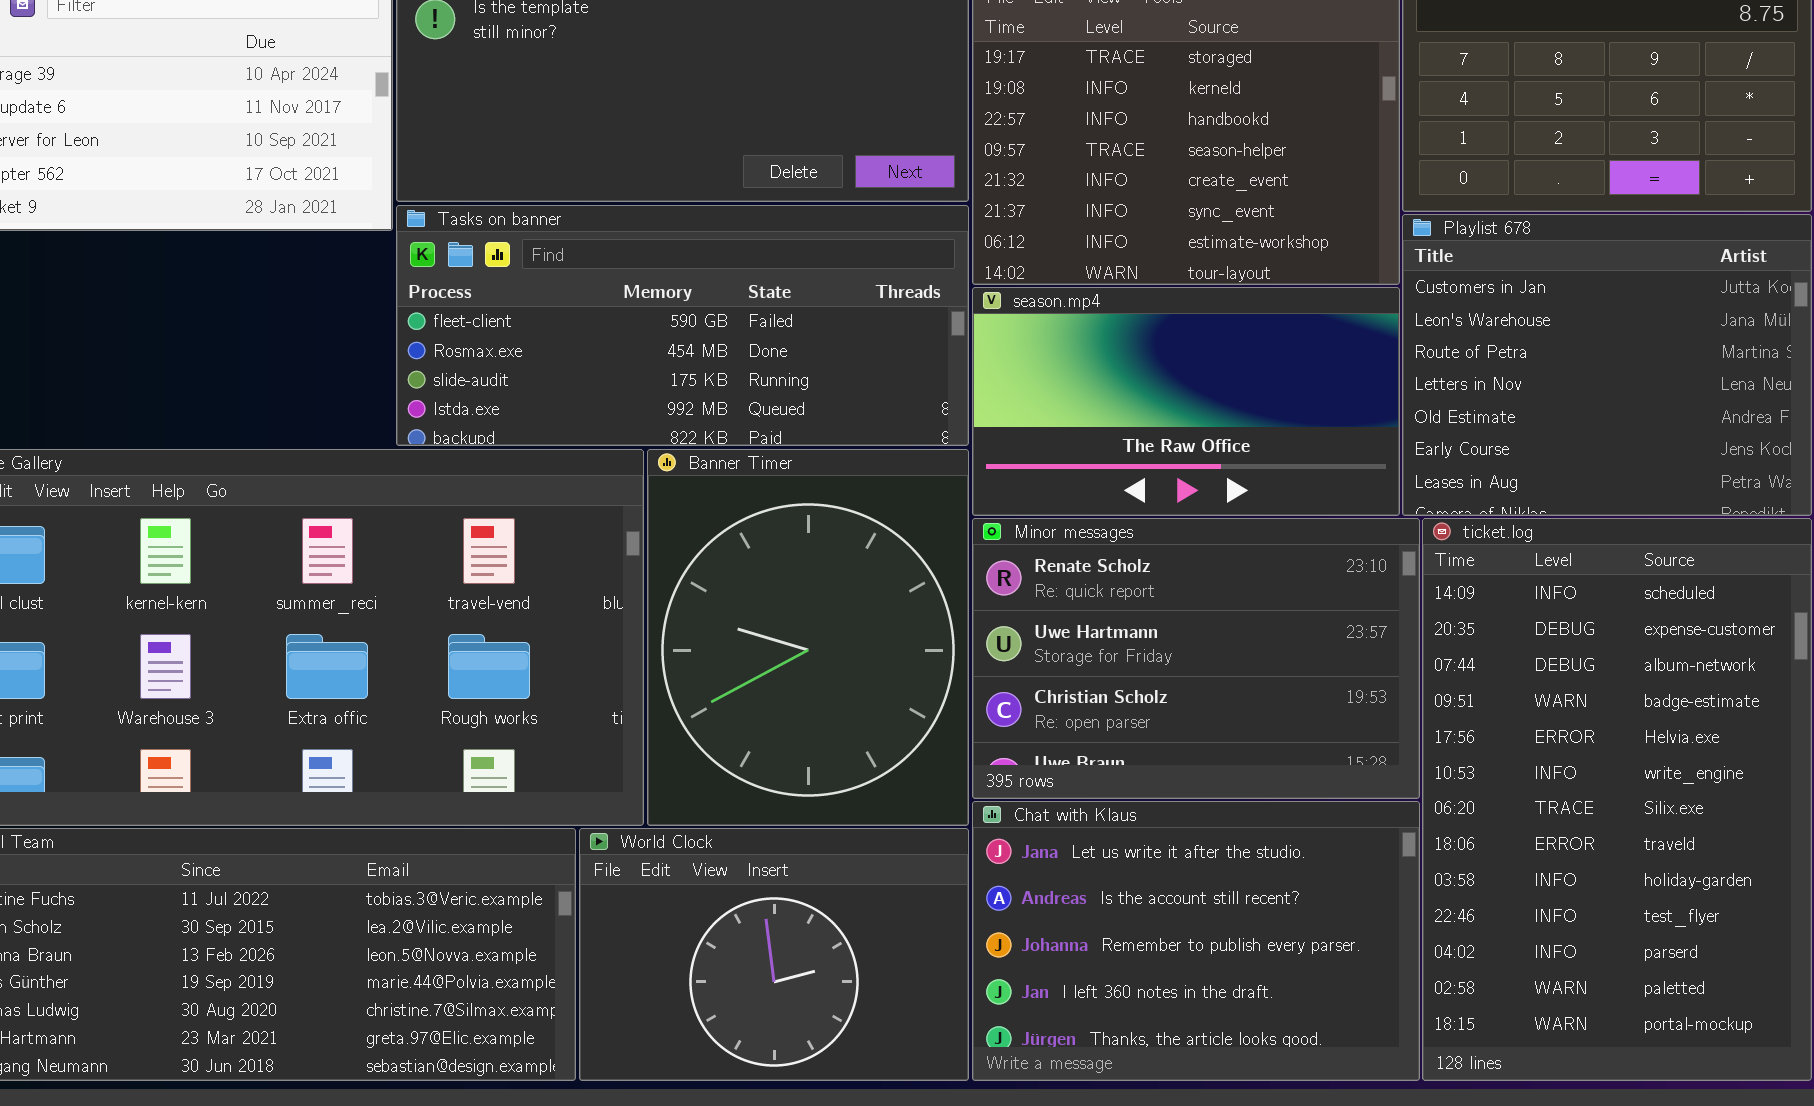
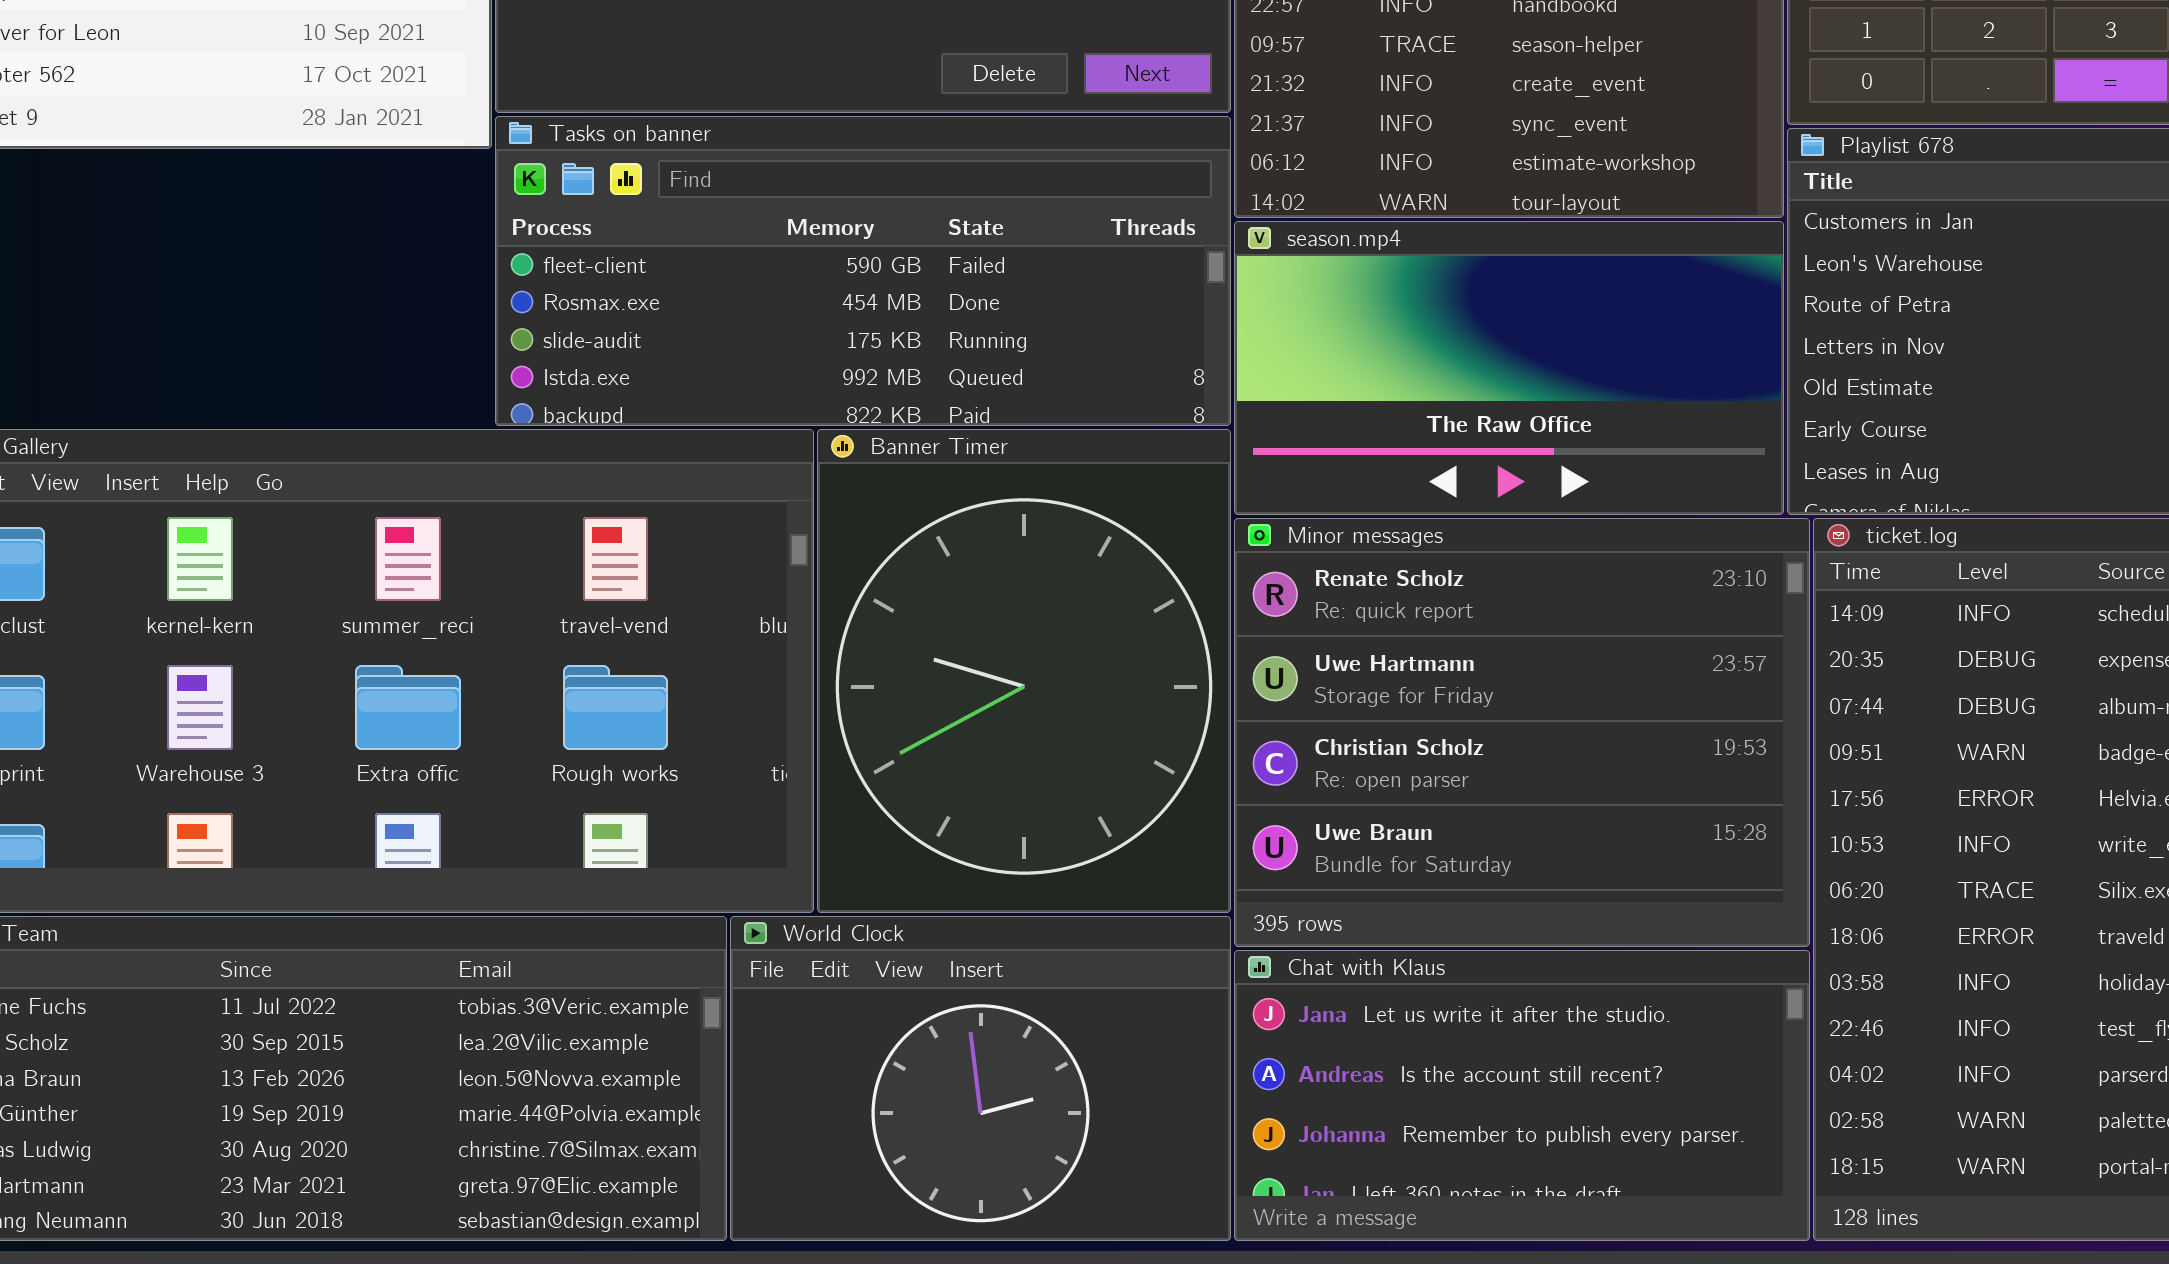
Minor messages: [972,518,1420,799] -> [1234,518,1810,947], resized
Chat with Klaus: [972,801,1420,1081] -> [1234,950,1810,1241], resized

